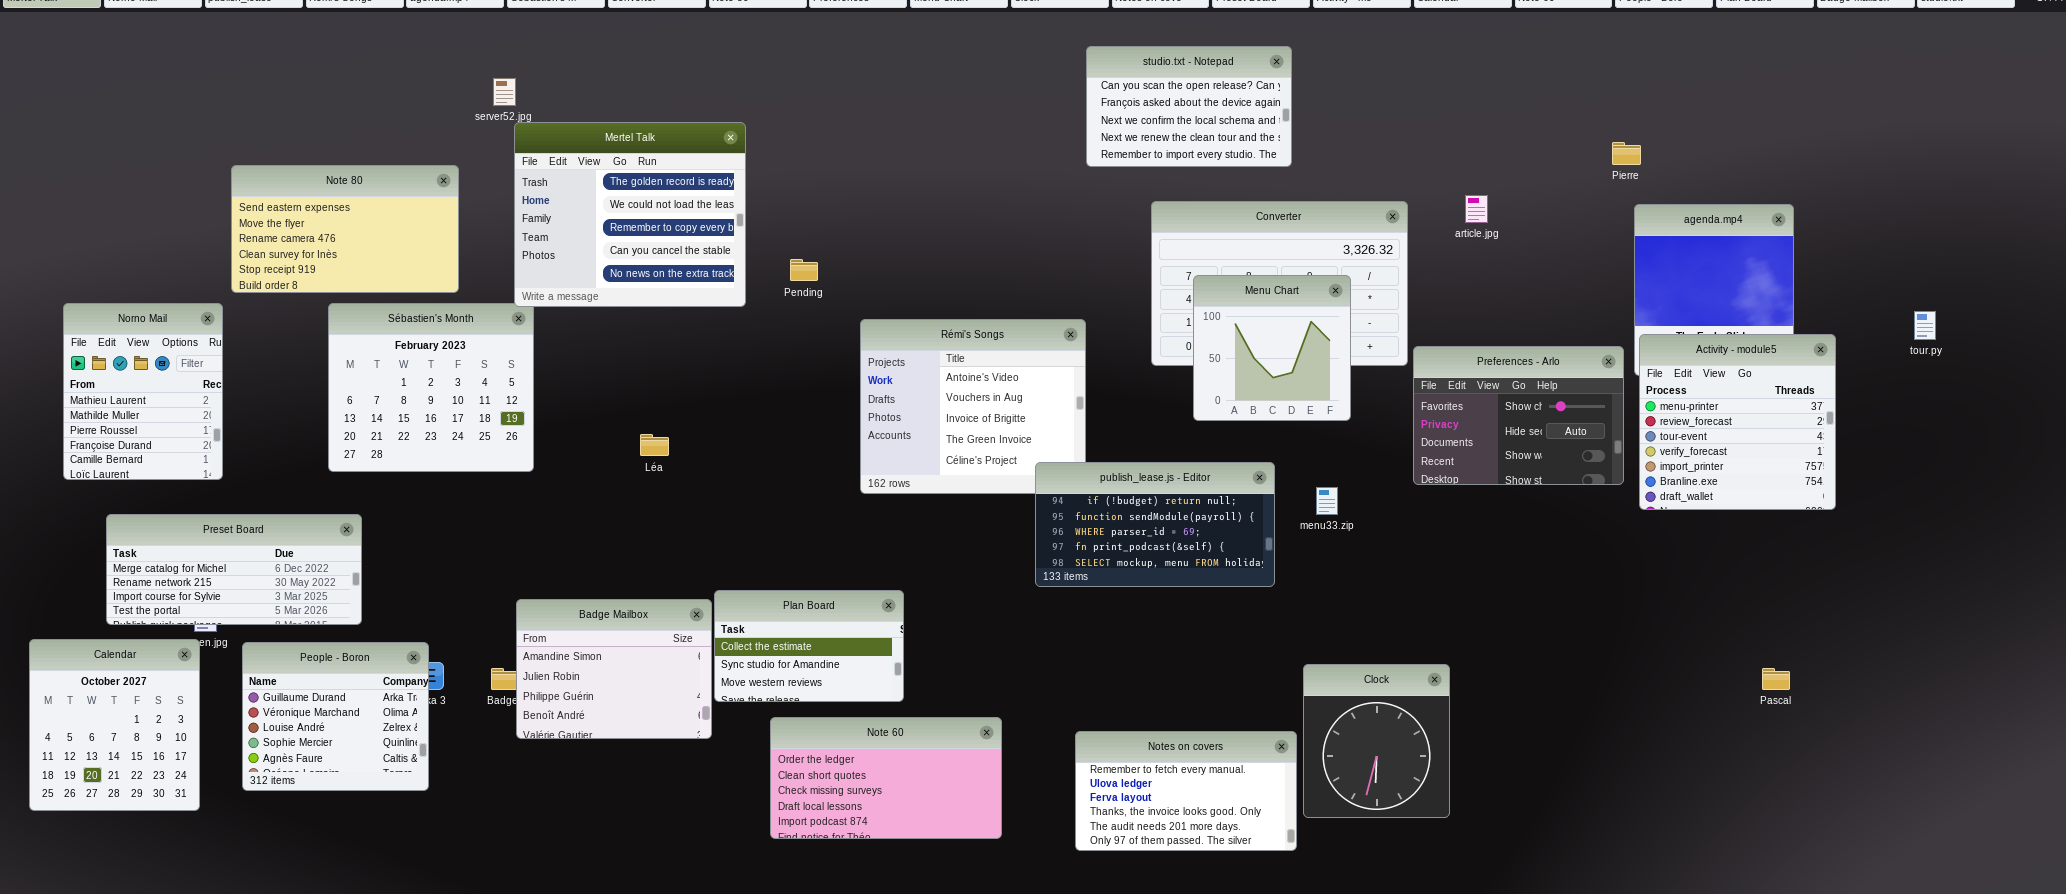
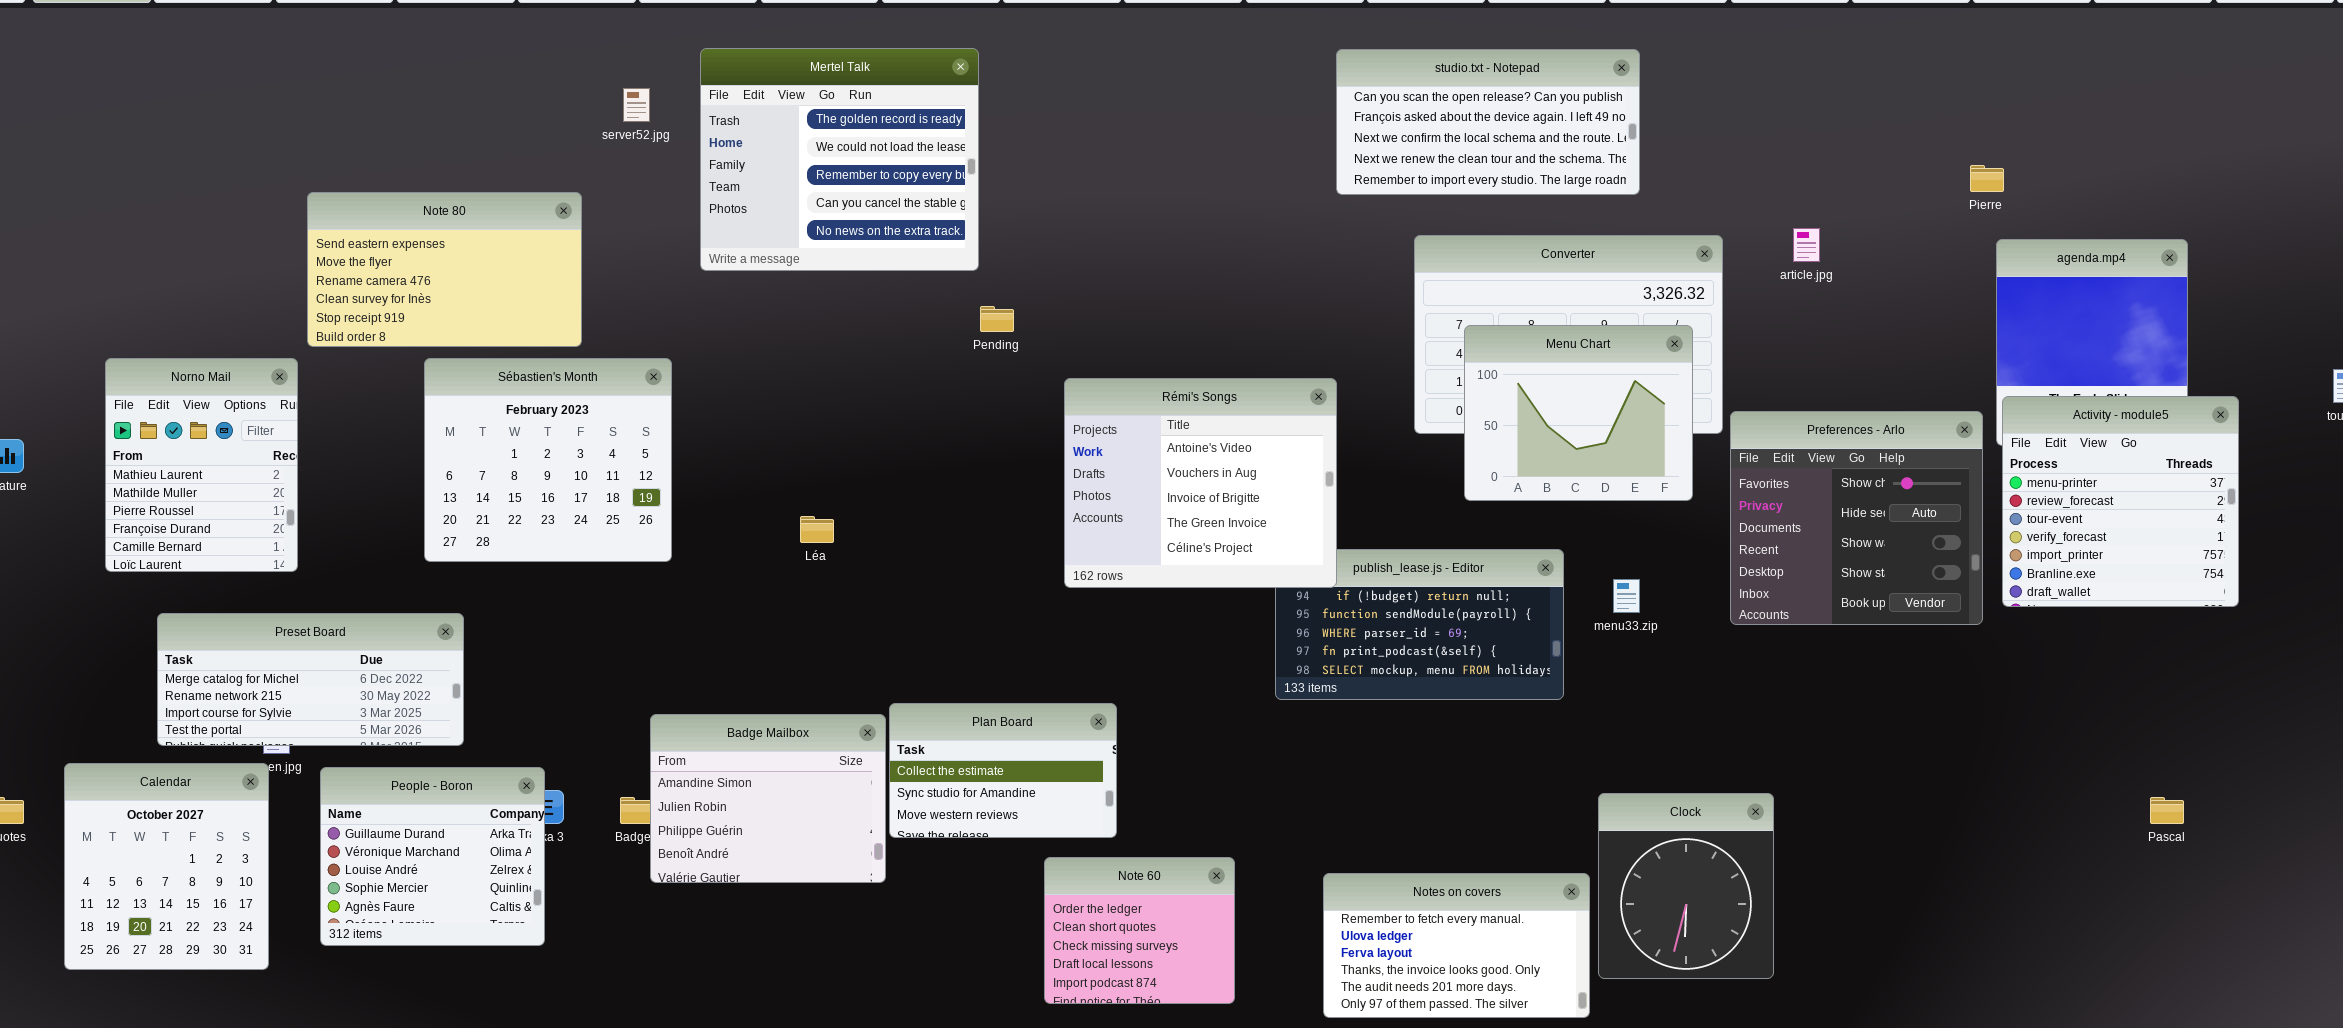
studio.txt - Notepad: [1086,46,1292,167] -> [1336,49,1640,195], resized
Mertel Talk: [514,122,746,307] -> [700,48,979,271], moved
Menu Chart: [1193,275,1351,421] -> [1464,325,1693,501], resized
Rémi's Songs: [860,319,1086,494] -> [1064,378,1337,588], raised
Preferences - Arlo: [1413,346,1624,485] -> [1730,411,1983,625], resized
Note 60: [770,717,1002,839] -> [1044,857,1235,1004], resized

